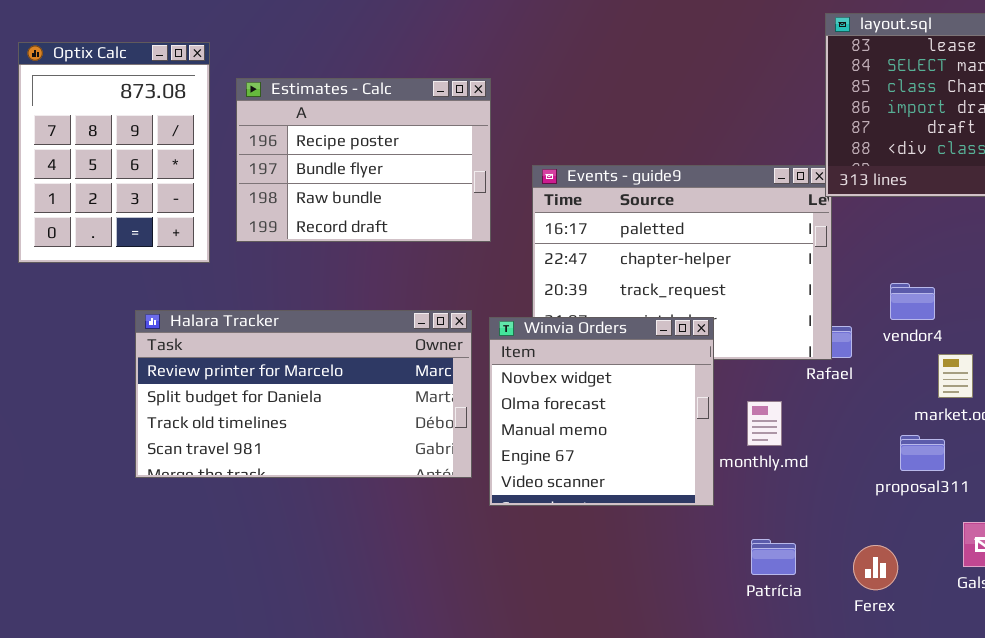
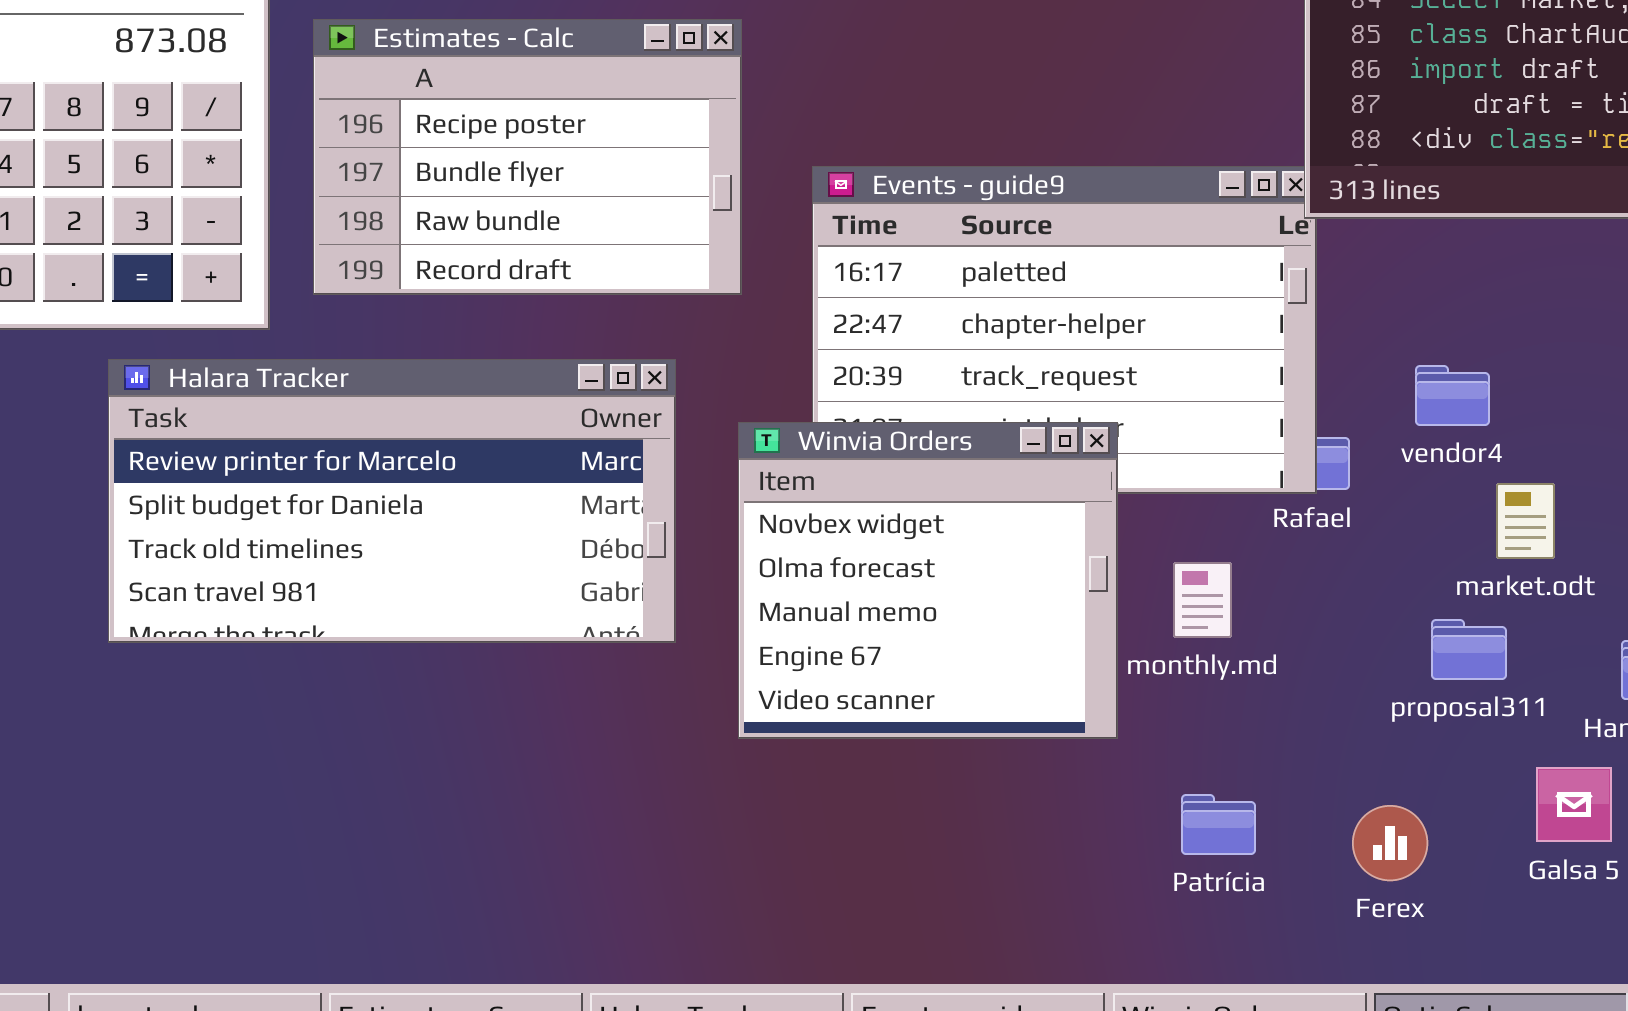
Halara Tracker: [135,310,472,478] -> [108,359,676,643], moved

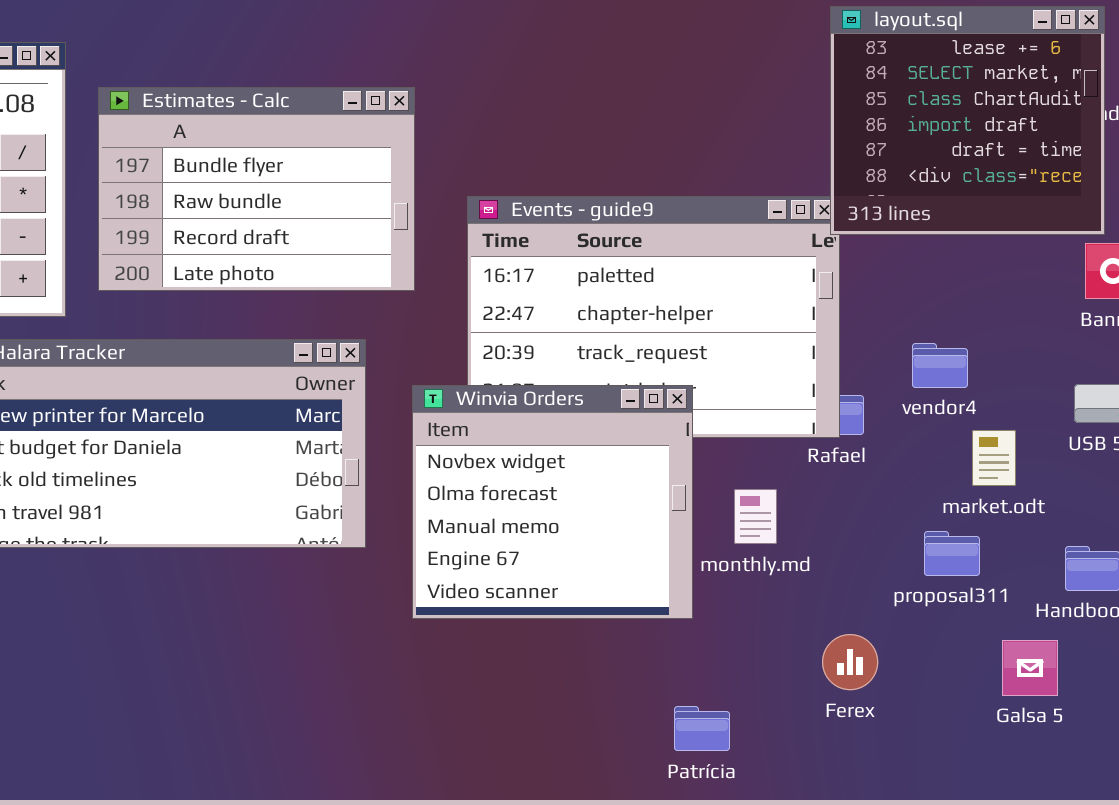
Estimates - Calc: [313,19,742,295] -> [98,87,415,291], scrolled down 1 row
Patrícia: [1181,794,1256,855] -> [674,706,730,751], moved
Ferex: [1352,805,1428,881] -> [822,634,878,690], moved

